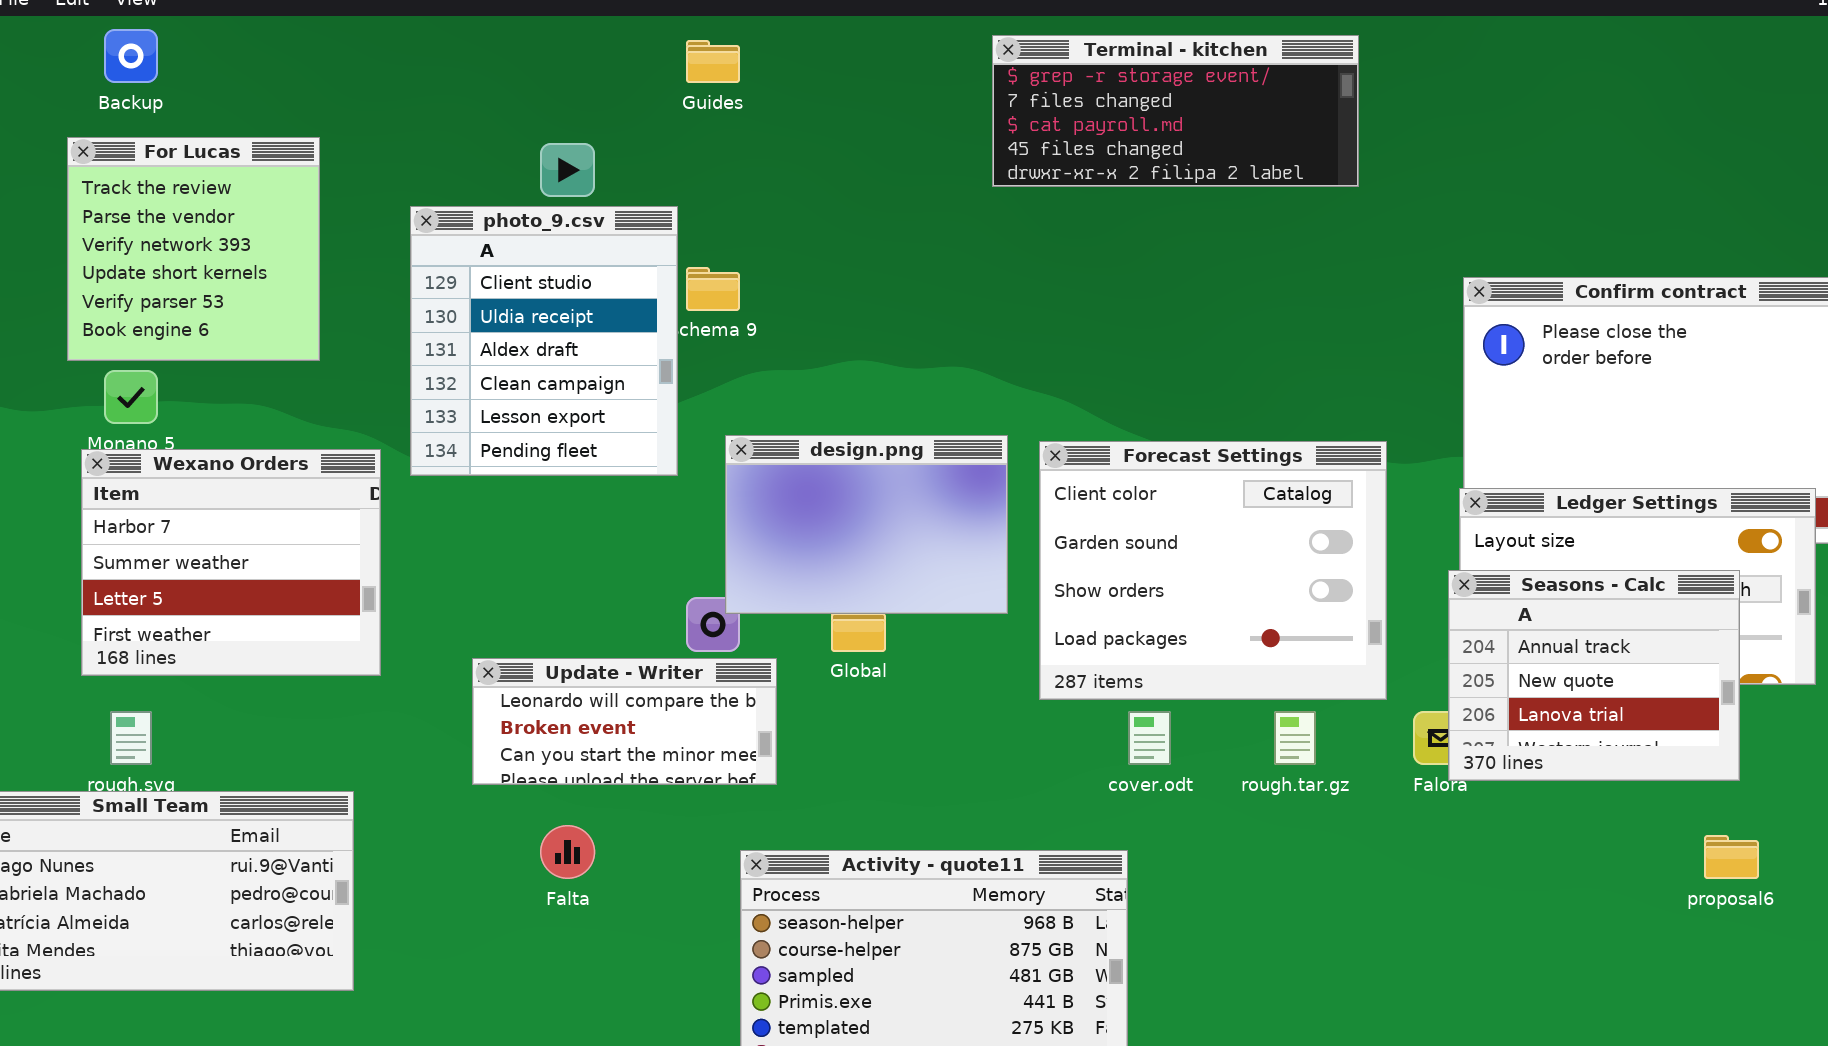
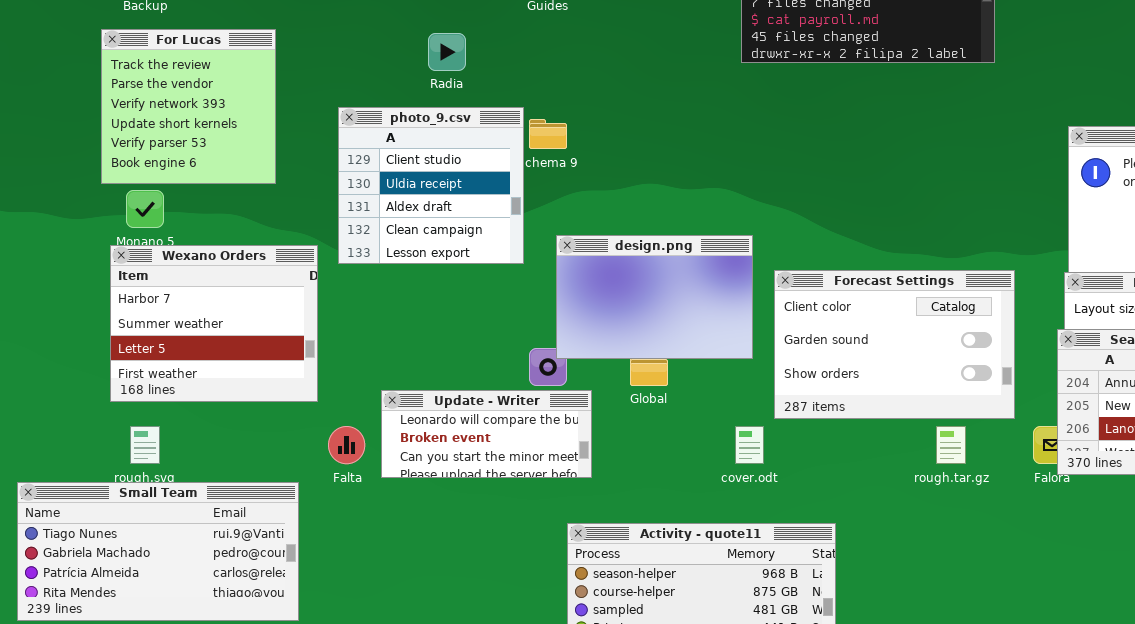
photo_9.csv: [410,206,678,476] -> [338,107,524,264], resized
Forecast Settings: [1039,441,1387,700] -> [774,270,1015,419], resized
cover.odt: [1128,711,1171,765] -> [735,426,764,464], moved
Falta: [540,825,595,879] -> [328,426,365,464], moved

